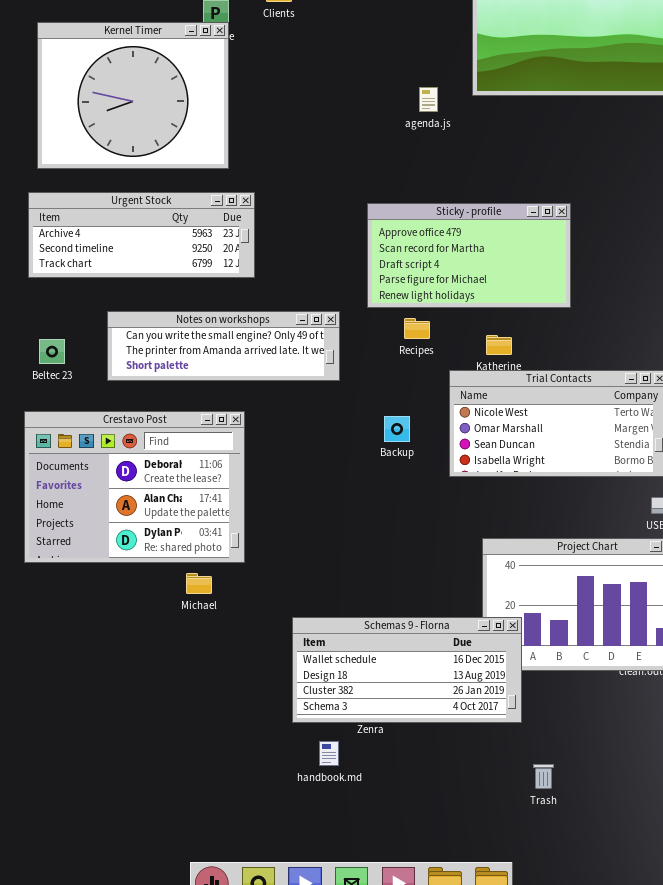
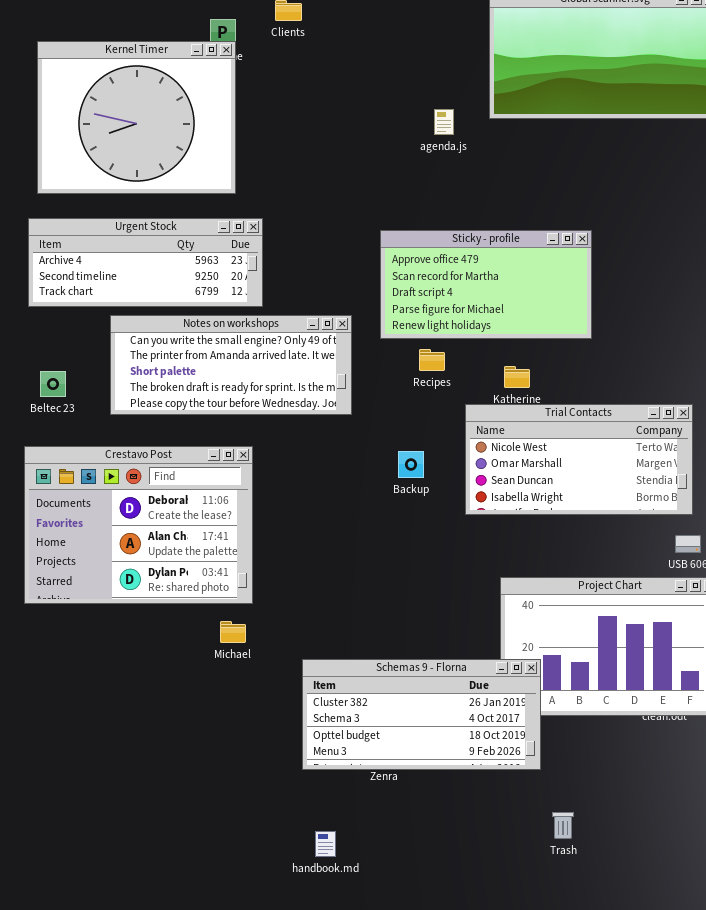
Notes on workshops: [107,311,340,381] -> [110,315,352,415], resized
Michael: [186,573,212,594] -> [220,621,246,643], moved
Schemas 9 - Florna: [292,617,522,723] -> [302,659,541,770], scrolled down 2 rows
handbook.md: [319,741,339,766] -> [315,831,336,857], moved

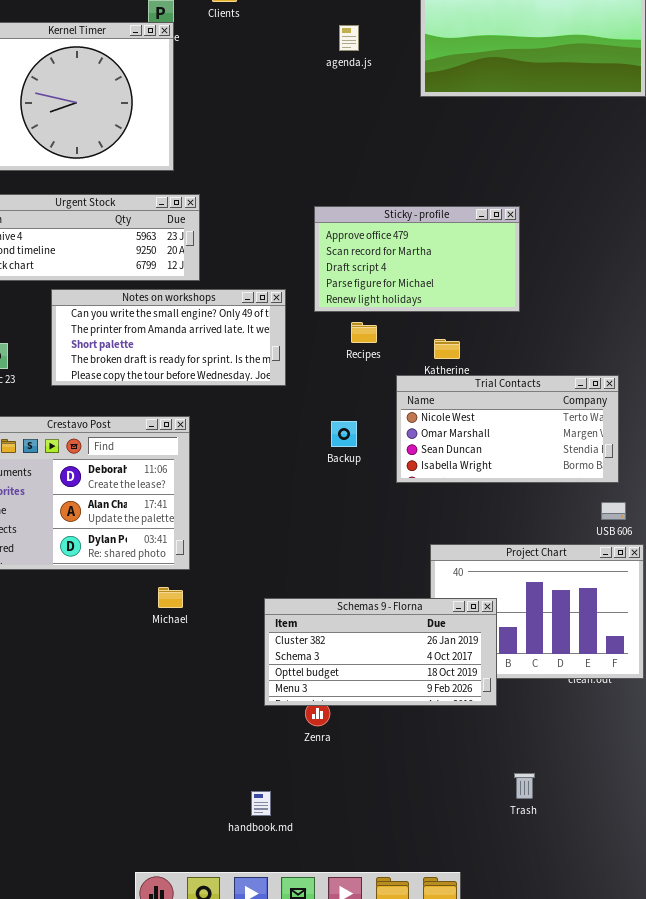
agenda.js: [434,109,454,135] -> [339,25,359,51], moved
Schemas 9 - Florna: [302,659,541,770] -> [264,598,497,706], moved
Trash: [552,812,574,839] -> [514,773,535,799], moved

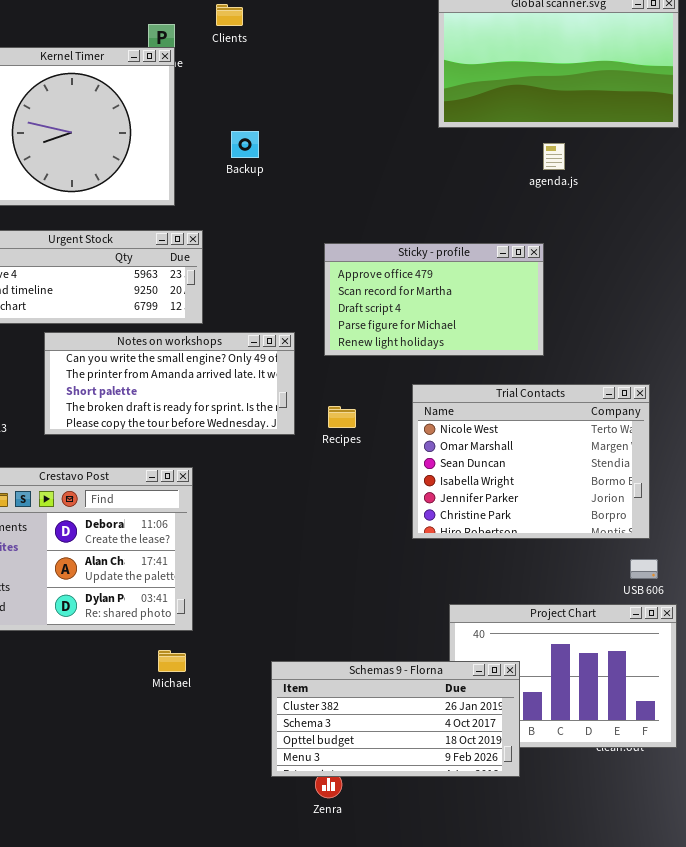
agenda.js: [339,25,359,51] -> [543,143,565,170], moved
Recipes: [351,322,377,343] -> [328,406,356,428], moved
Trial Contacts: [396,375,619,483] -> [412,384,650,539], resized
Backup: [331,421,357,447] -> [231,131,259,158], moved

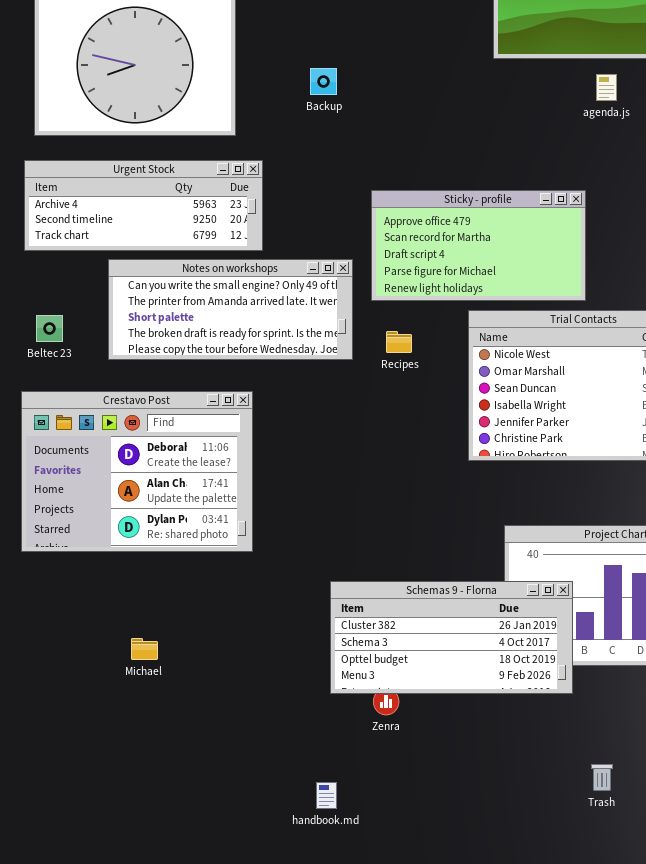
Backup: [231,131,259,158] -> [310,68,337,95], moved
Sticky - profile: [324,243,544,356] -> [371,190,586,301], moved
Michael: [158,650,186,672] -> [131,638,158,660], moved

